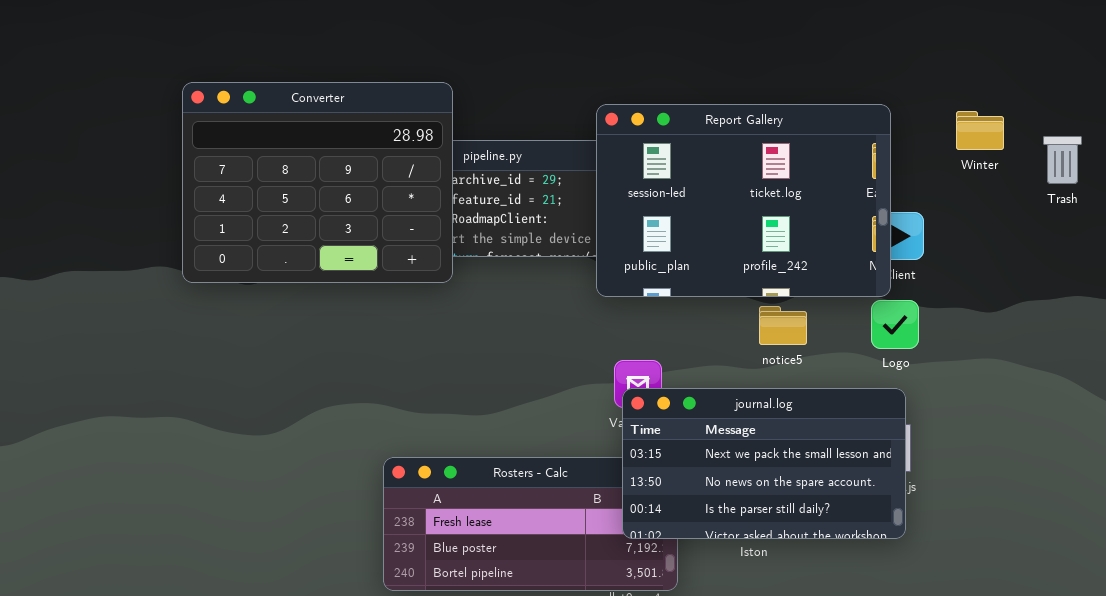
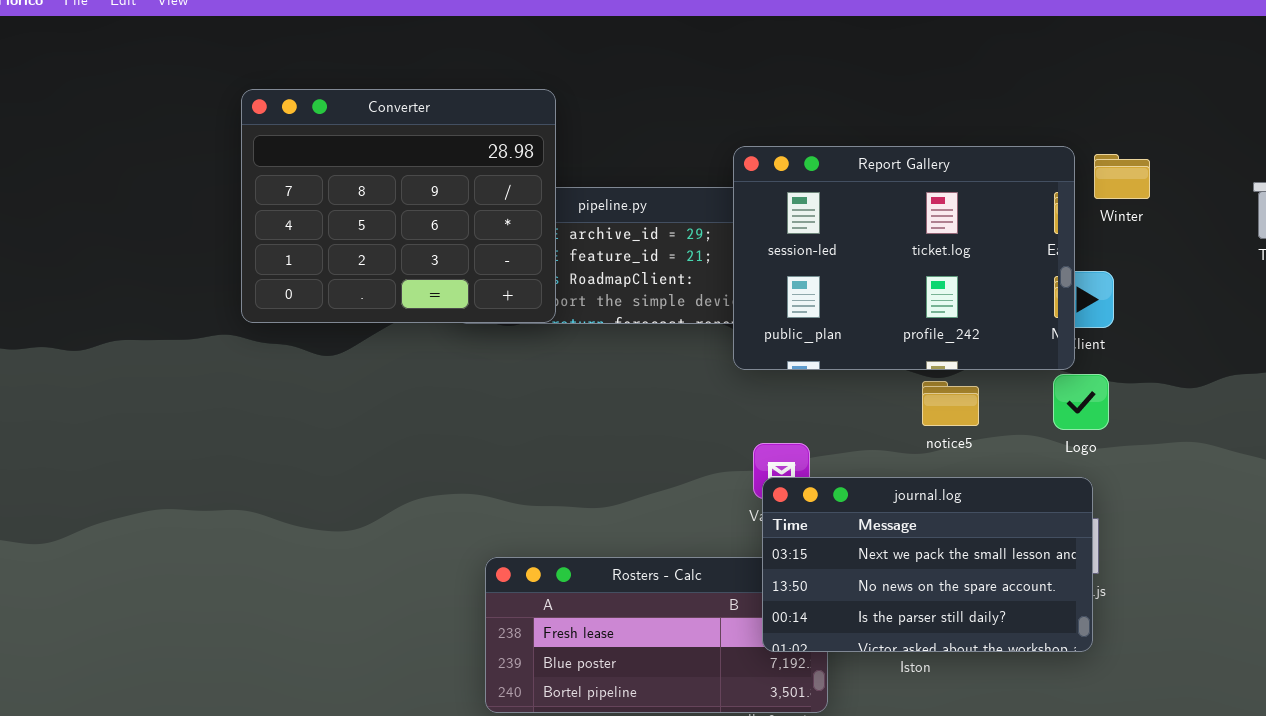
Converter: [182,82,453,283] -> [241,89,556,323], moved
Winter: [956,111,1004,150] -> [1094,154,1150,199], moved

